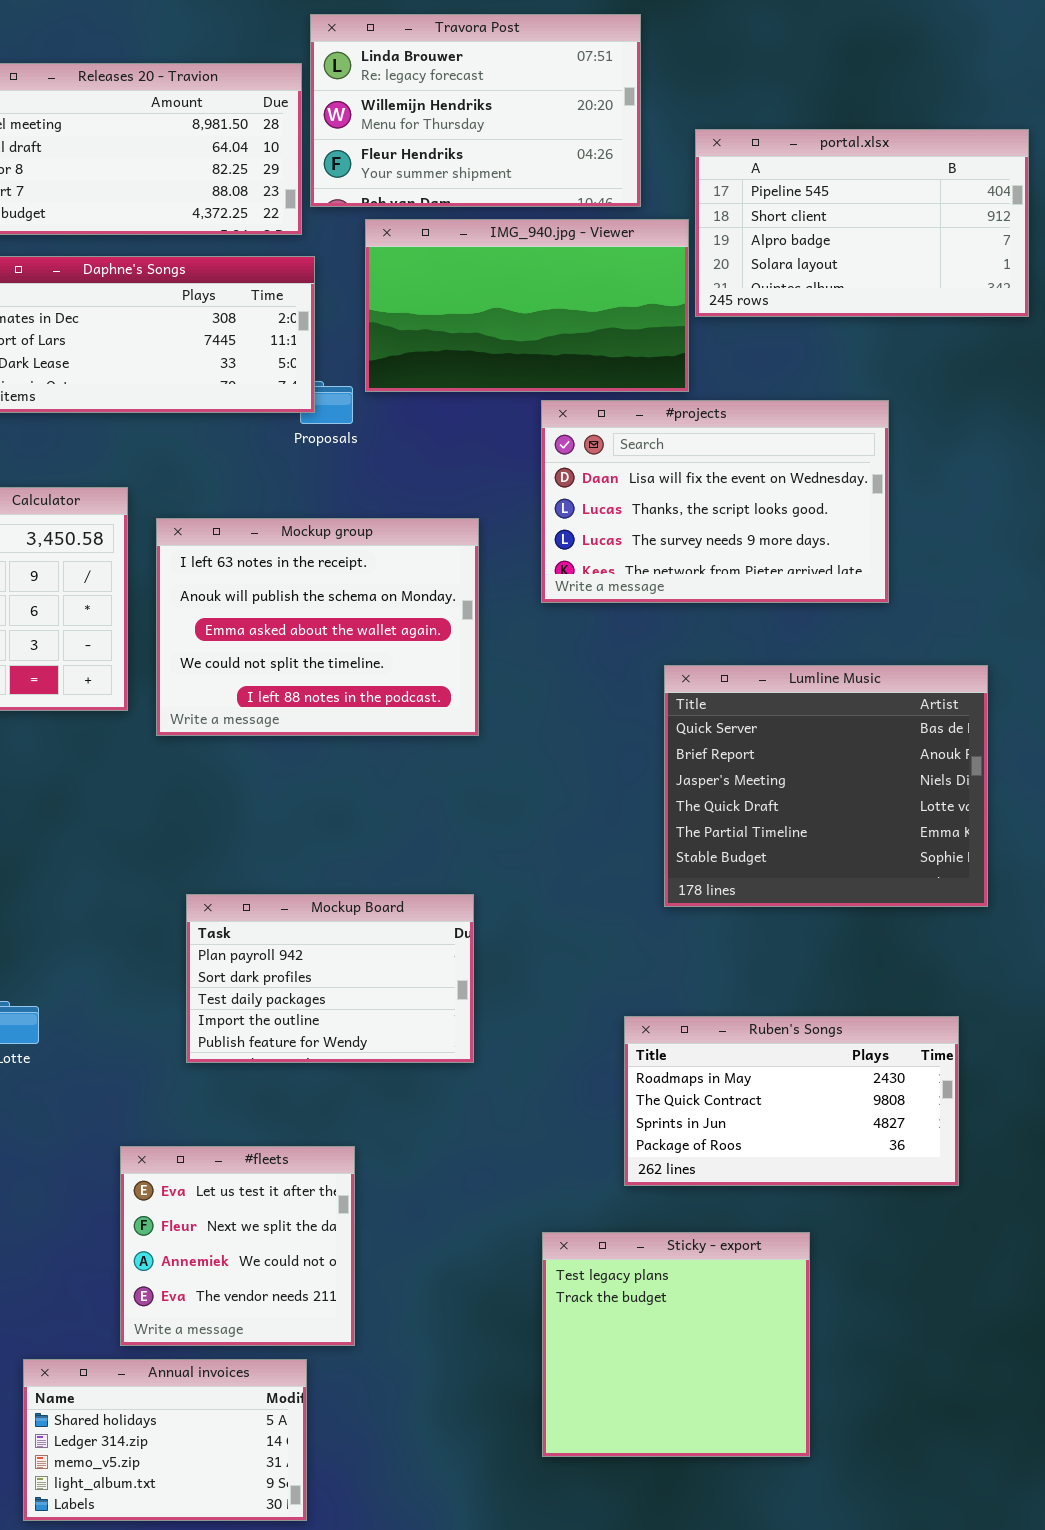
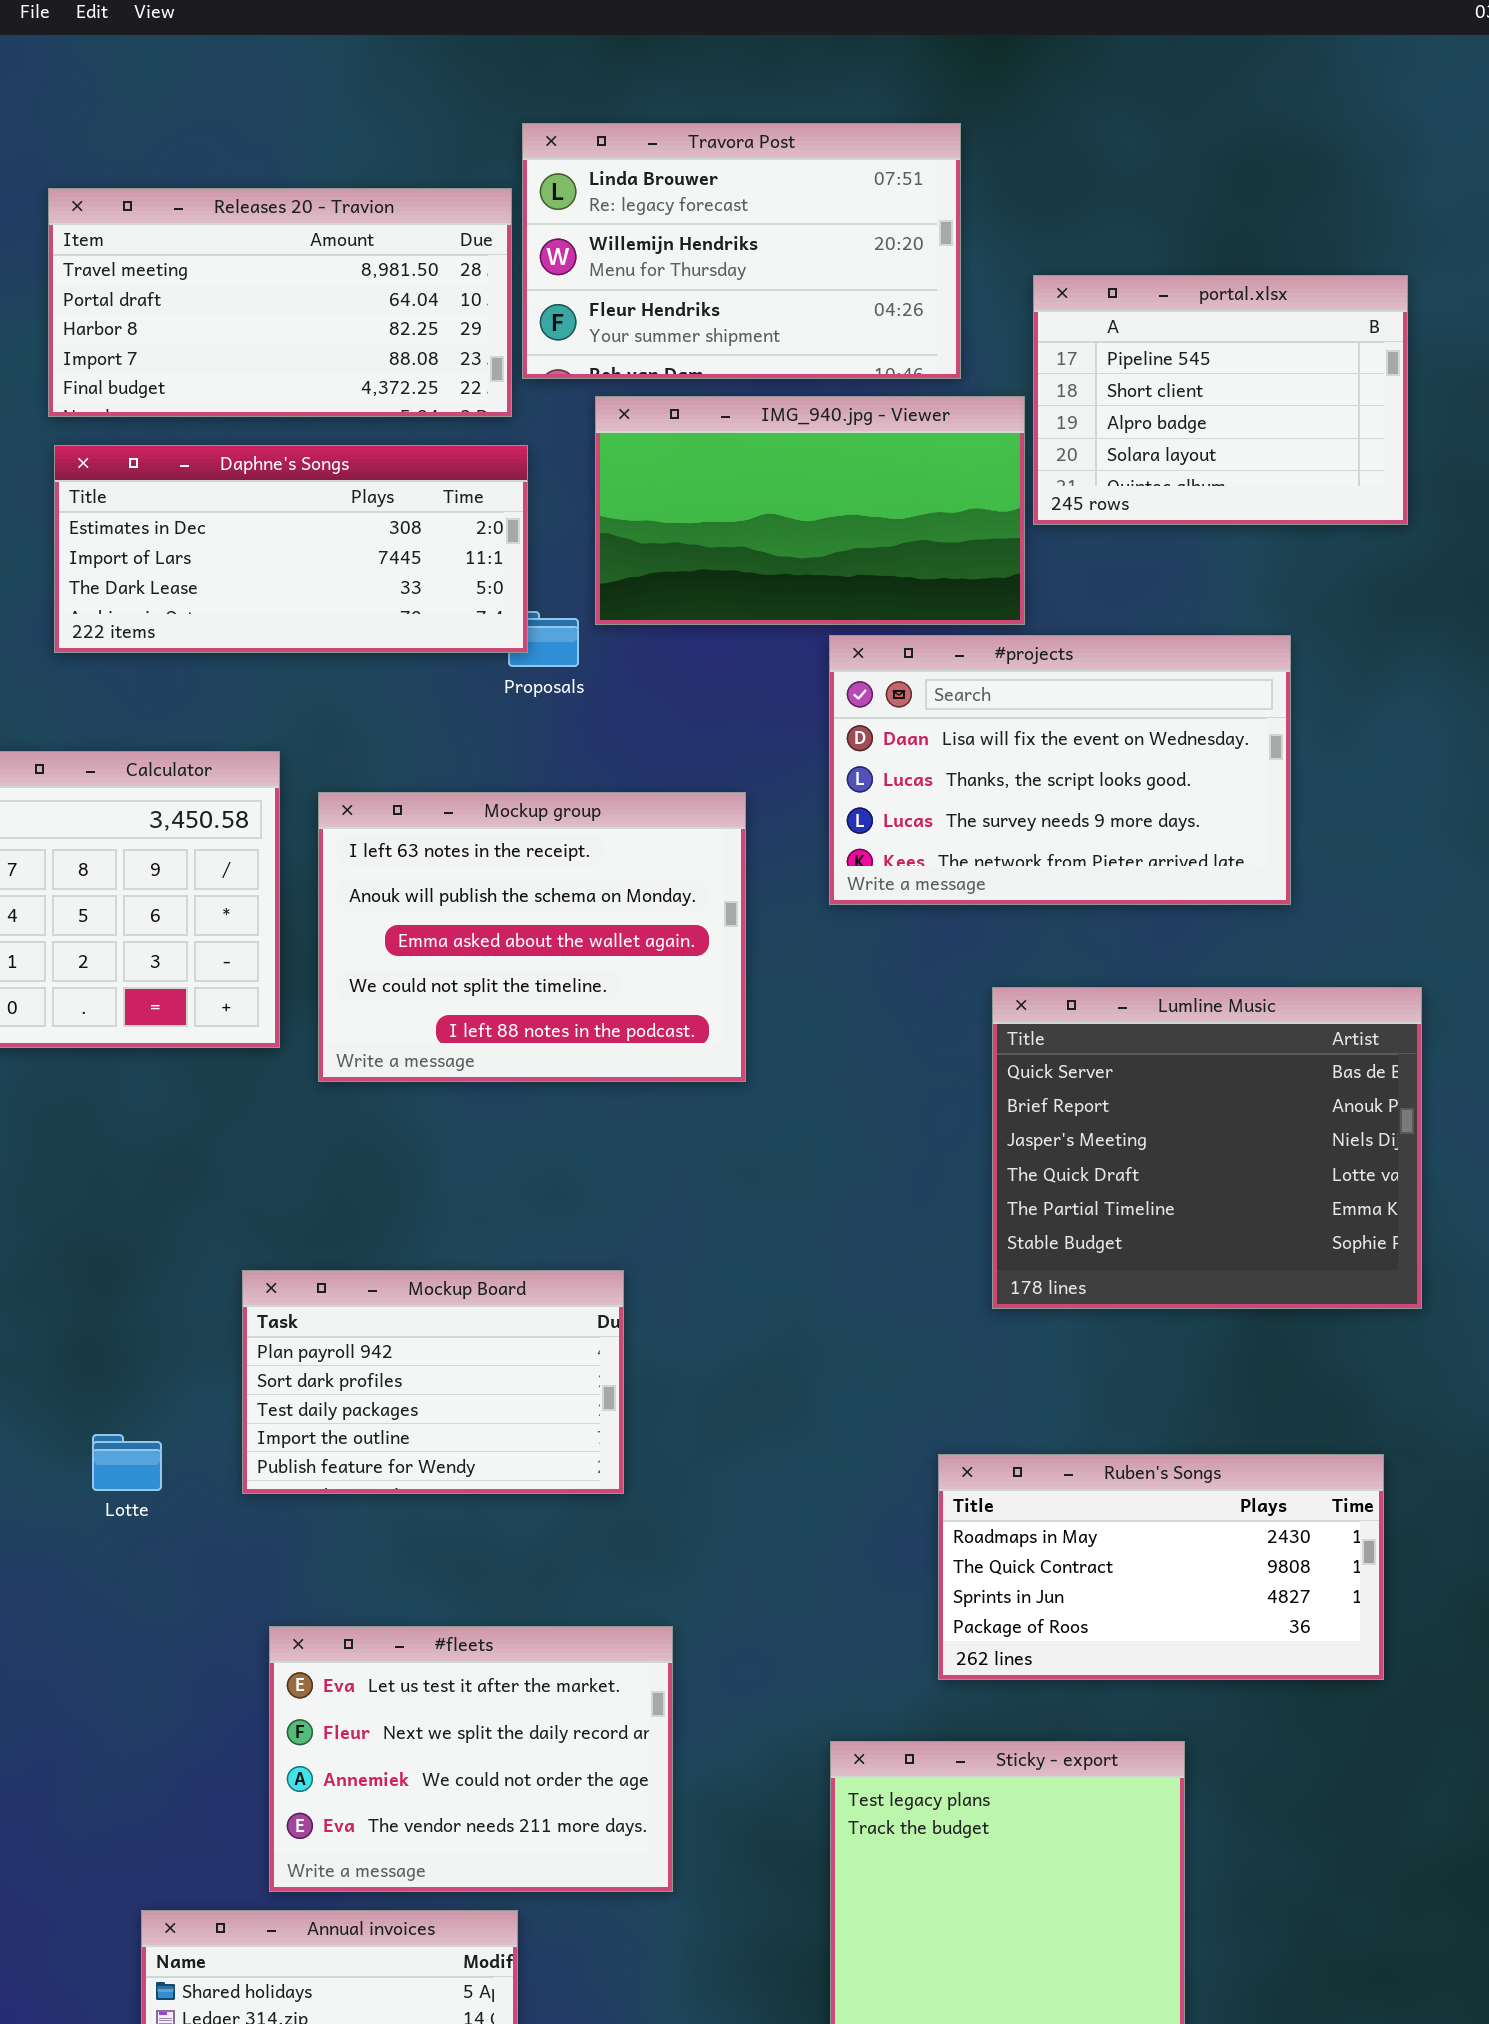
portal.xlsx: [695,129,1029,317] -> [1033,275,1408,525], resized
Mockup Board: [186,894,474,1063] -> [242,1270,624,1494], moved
#fleets: [120,1146,355,1346] -> [269,1626,673,1892], resized

